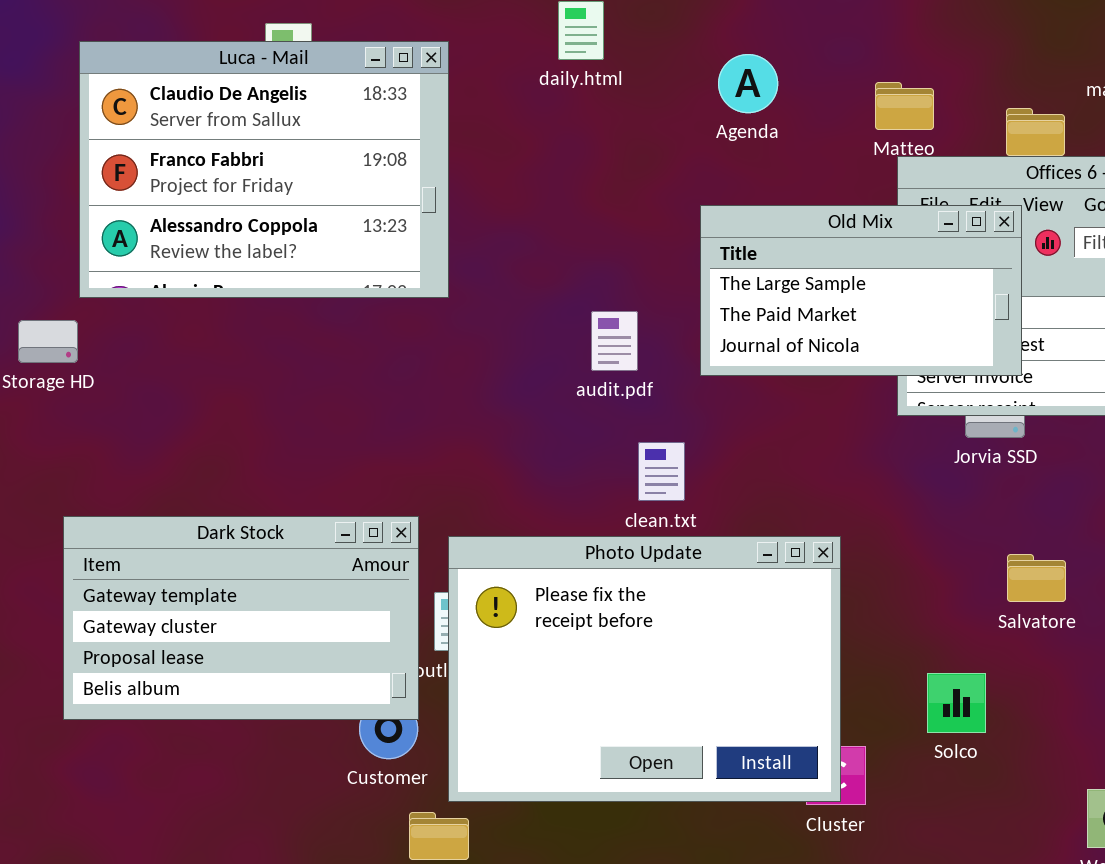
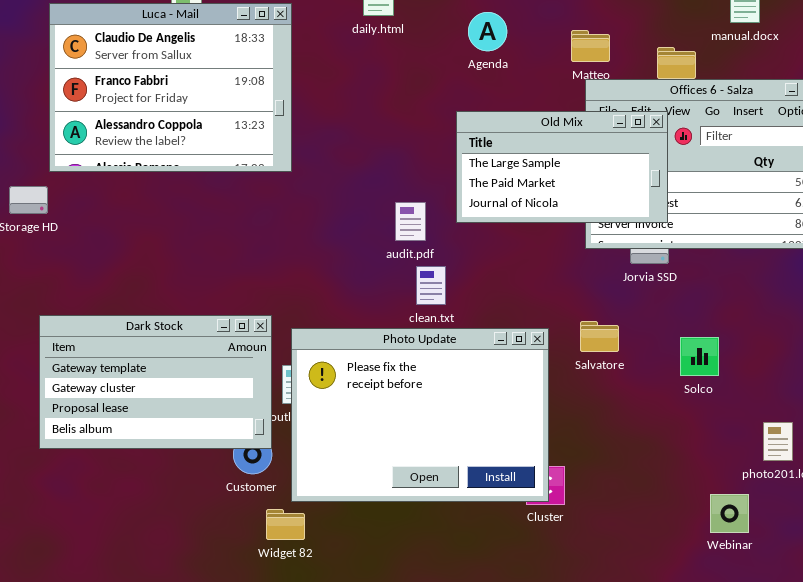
audit.pdf: [591,311,638,371] -> [395,202,426,241], moved
Salvatore: [1007,554,1066,602] -> [580,321,619,352], moved
Solco: [927,673,986,733] -> [680,337,719,376], moved

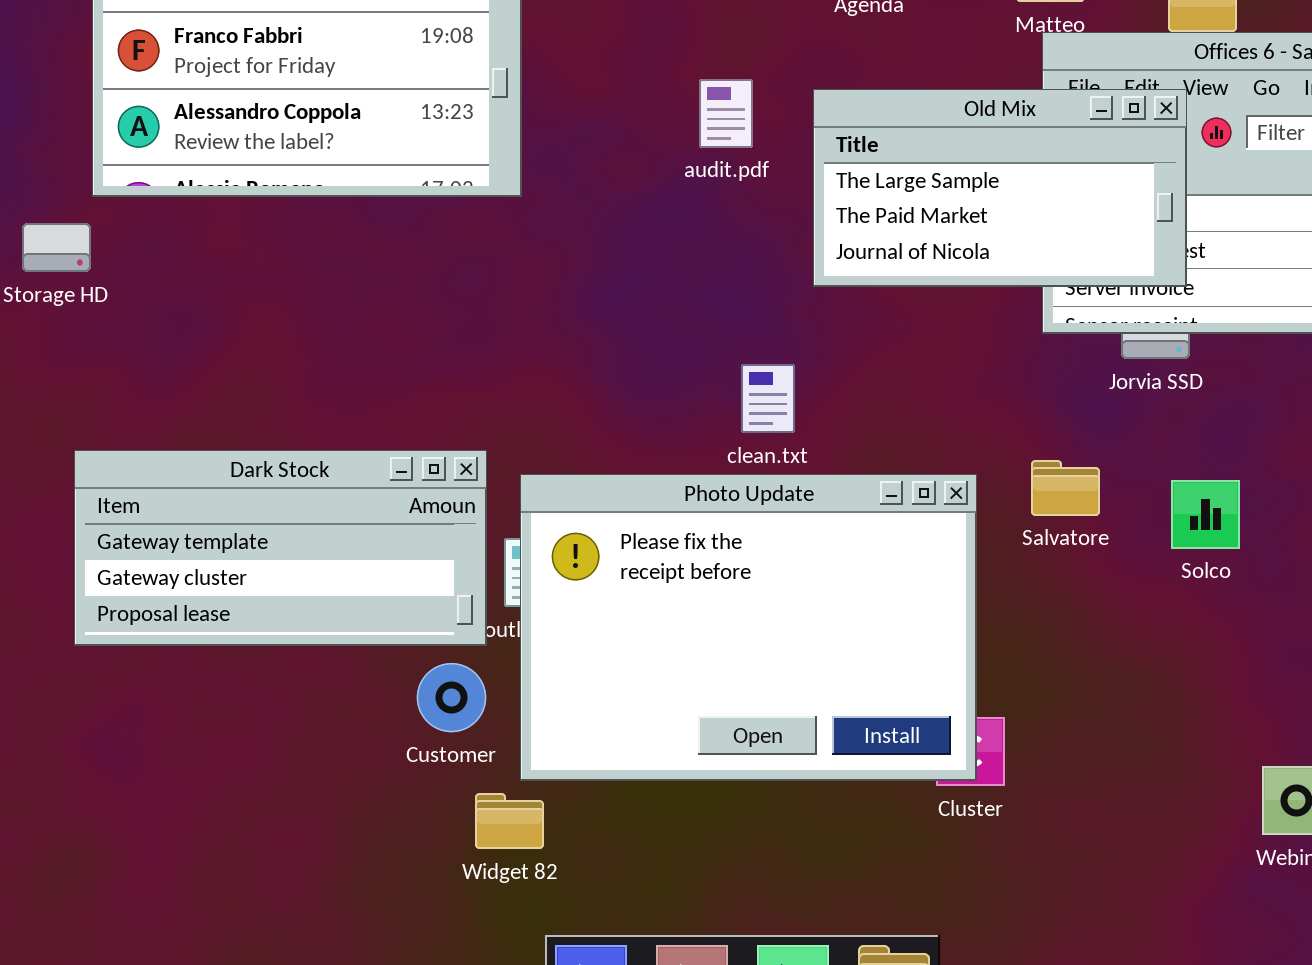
audit.pdf: [395,202,426,241] -> [699,79,753,148], moved
Dark Stock: [39,315,272,449] -> [74,450,487,646], resized
Solco: [680,337,719,376] -> [1171,480,1240,549], moved

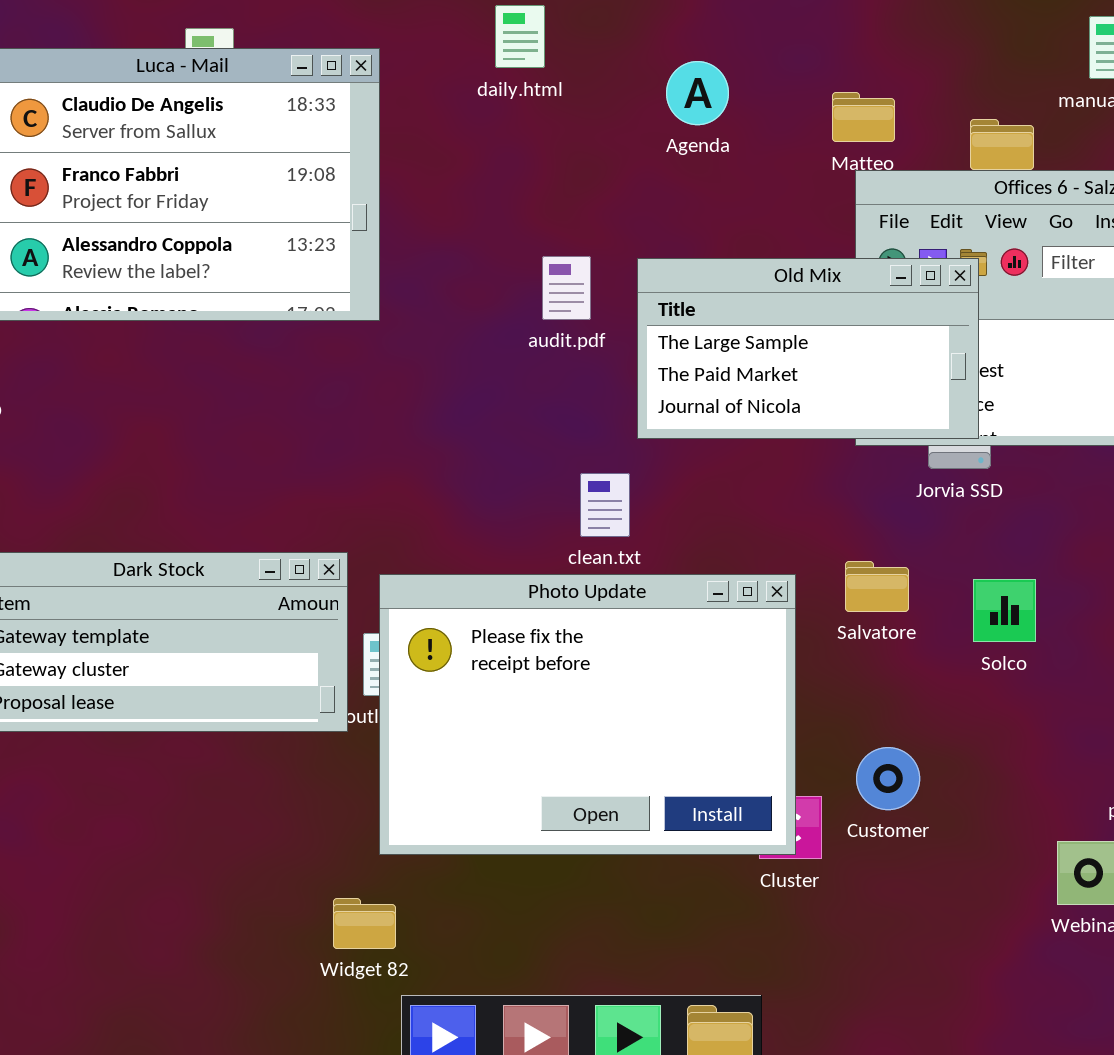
audit.pdf: [699,79,753,148] -> [542,256,591,320], moved
Old Mix: [813,89,1187,287] -> [637,258,979,439], moved
Customer: [417,663,486,732] -> [856,747,920,810], moved
Widget 82: [475,793,544,849] -> [333,898,396,949], moved

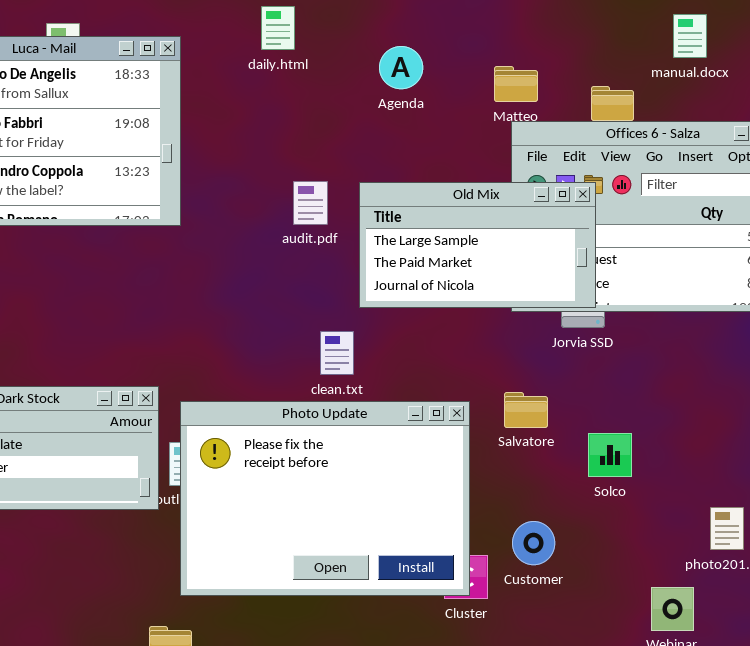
Solco: [973,579,1036,642] -> [588,433,632,477], moved

